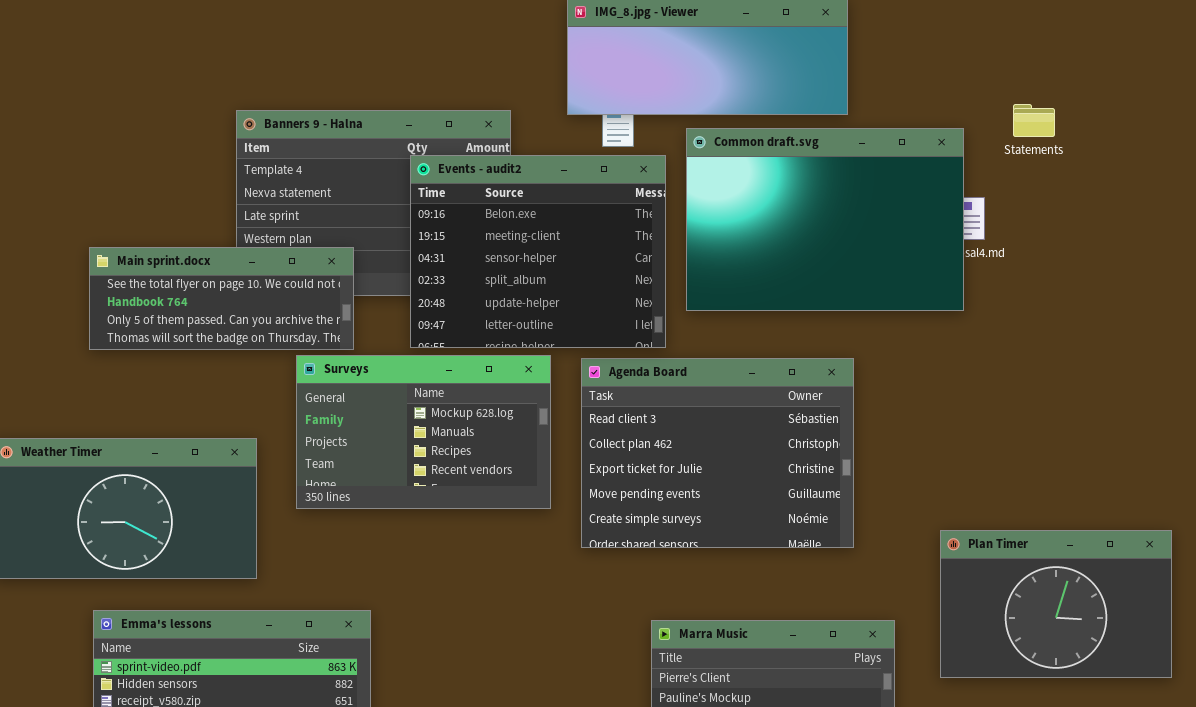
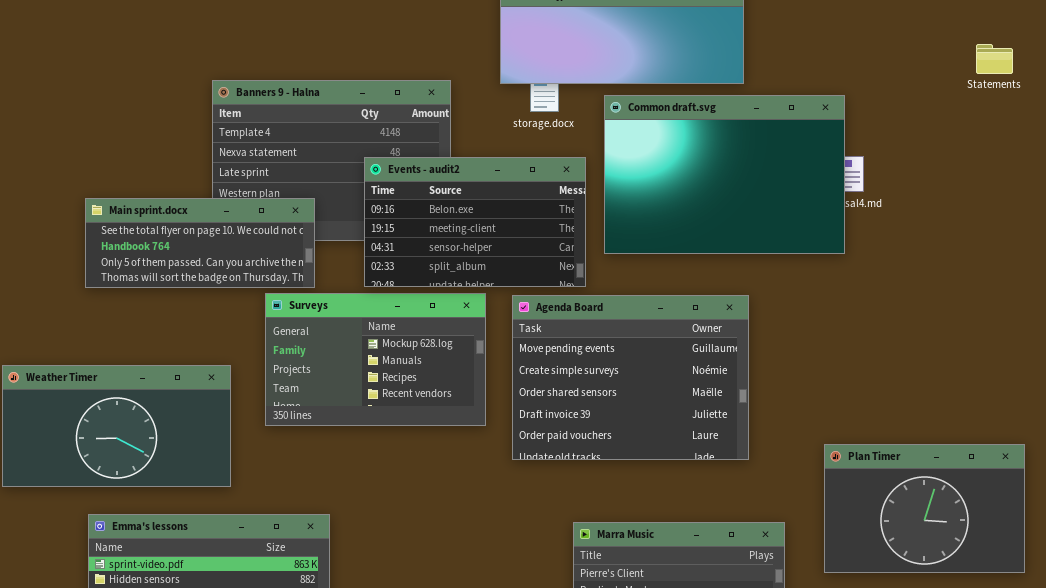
Statements: [1013,104,1055,137] -> [976,44,1013,74], moved
Events - audit2: [410,155,666,348] -> [364,157,586,287], resized
Agenda Board: [581,358,854,548] -> [512,295,749,460], scrolled down 3 rows

